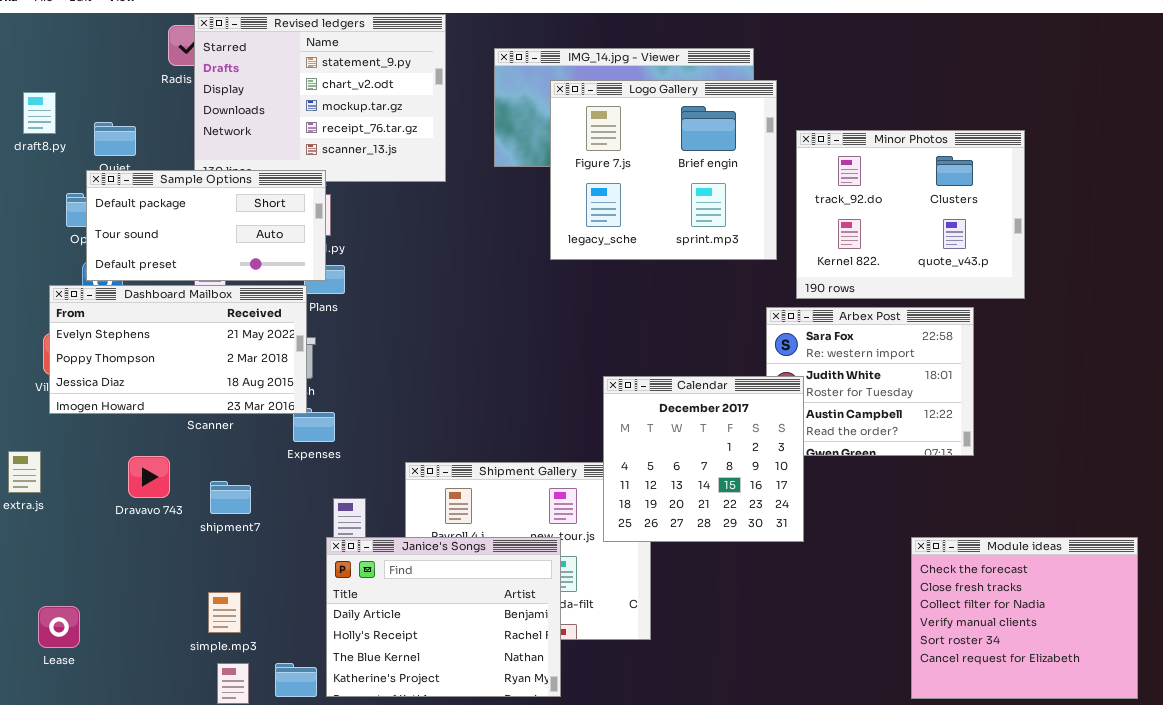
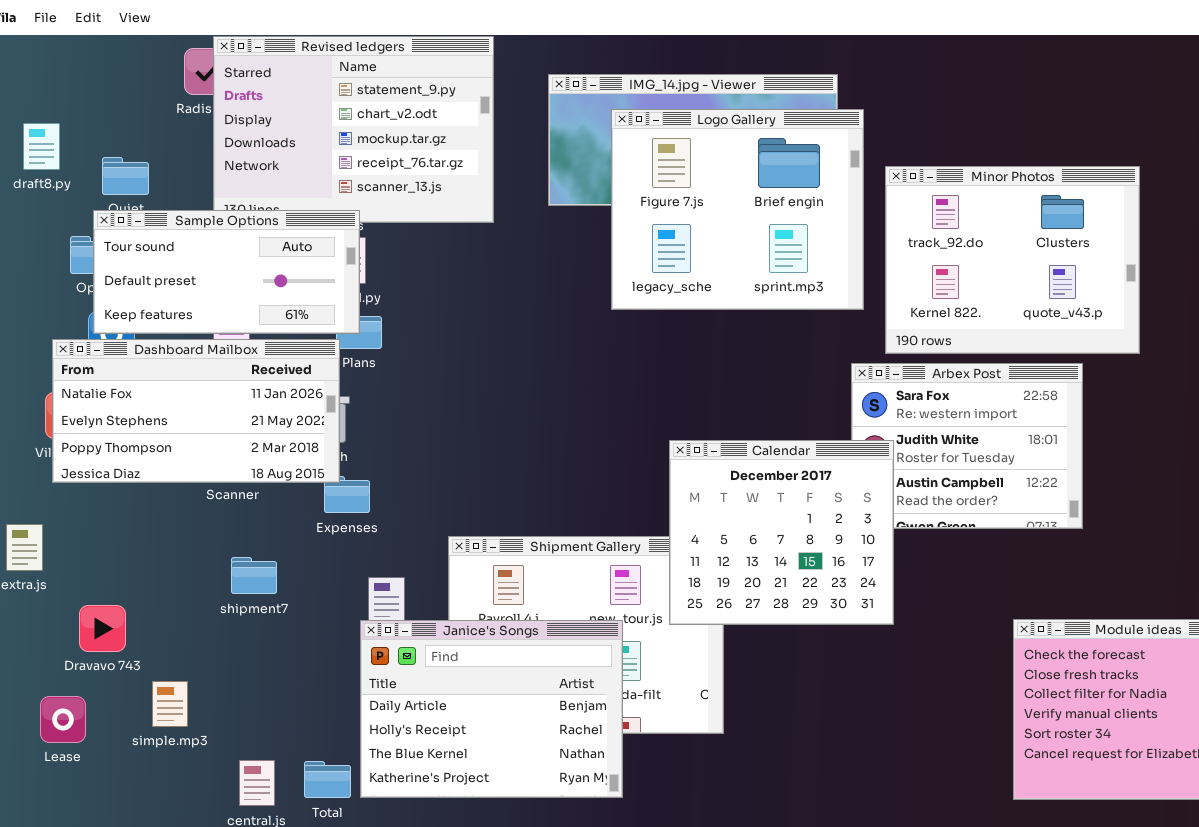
Sample Options: [86,170,326,281] -> [93,210,360,334], scrolled down 1 row
Dashboard Mailbox: [49,285,307,414] -> [52,339,340,483], scrolled up 1 row
Dravavo 743: [128,456,170,498] -> [79,605,126,652], moved
simple.mp3: [208,592,241,633] -> [152,681,188,727], moved

